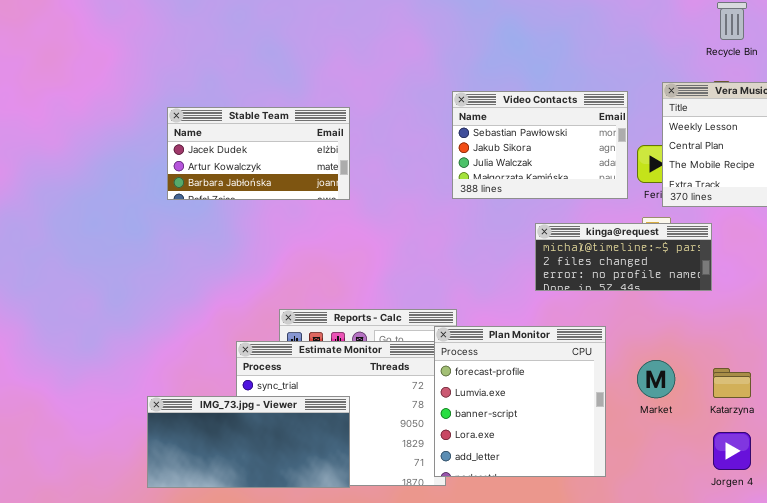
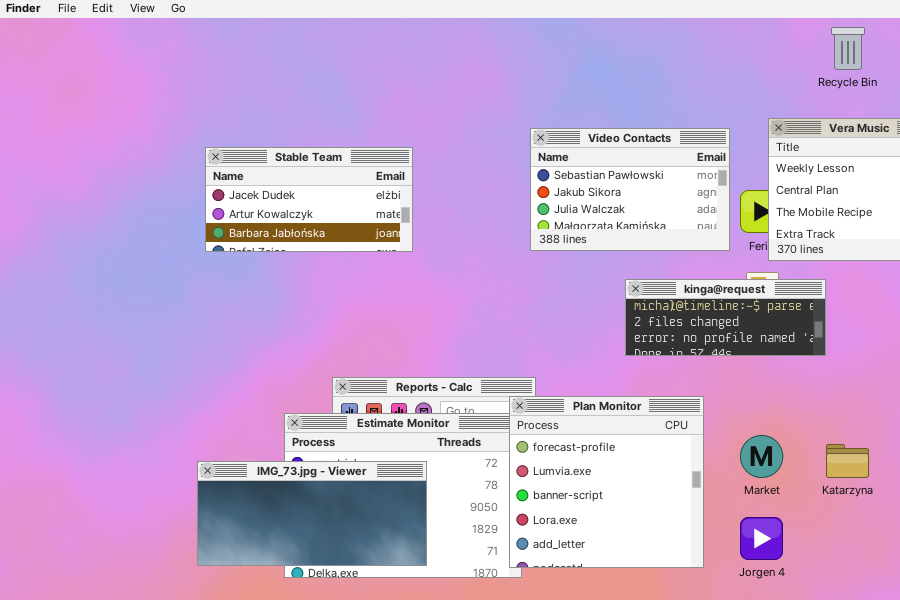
IMG_73.jpg - Viewer: [147,396,350,488] -> [197,461,427,566], moved
Jorgen 4: [713,432,751,470] -> [740,517,783,560], moved

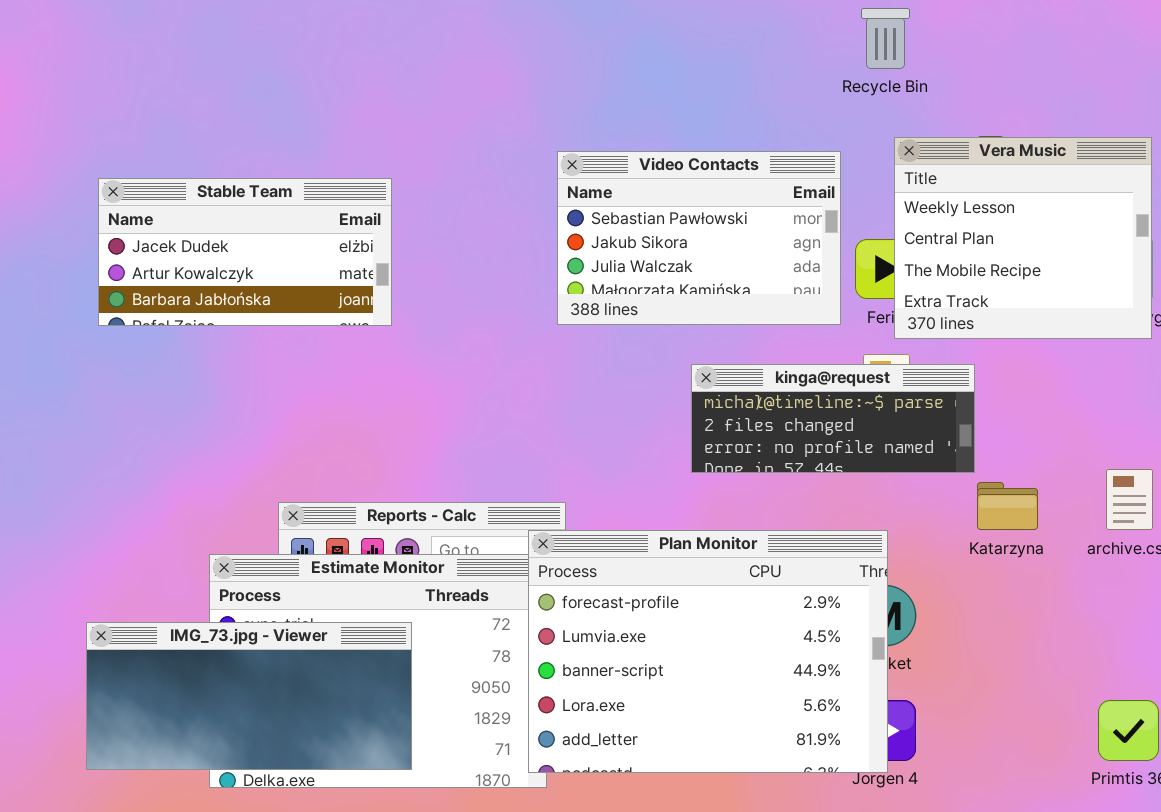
Recycle Bin: [831,27,865,70] -> [861,8,910,69], moved
Plan Monitor: [509,396,704,568] -> [528,530,888,773], resized
Katarzyna: [826,444,869,478] -> [977,482,1038,530], moved

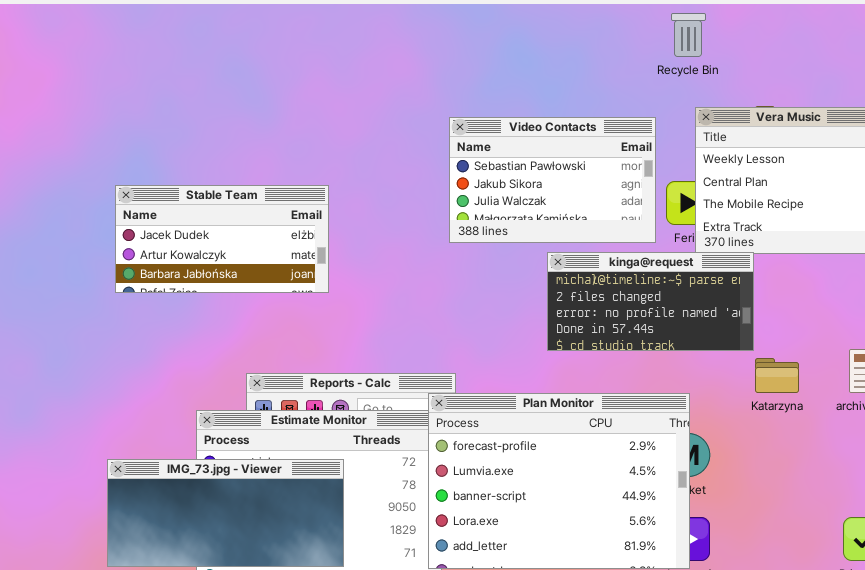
Stable Team: [98,178,392,326] -> [115,185,329,293], moved
kinga@request: [691,364,975,473] -> [547,252,754,351], resized

